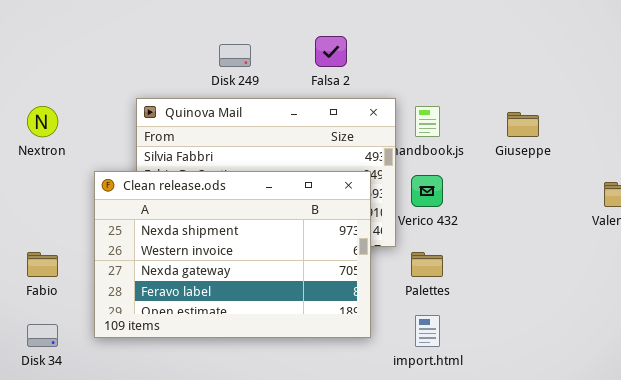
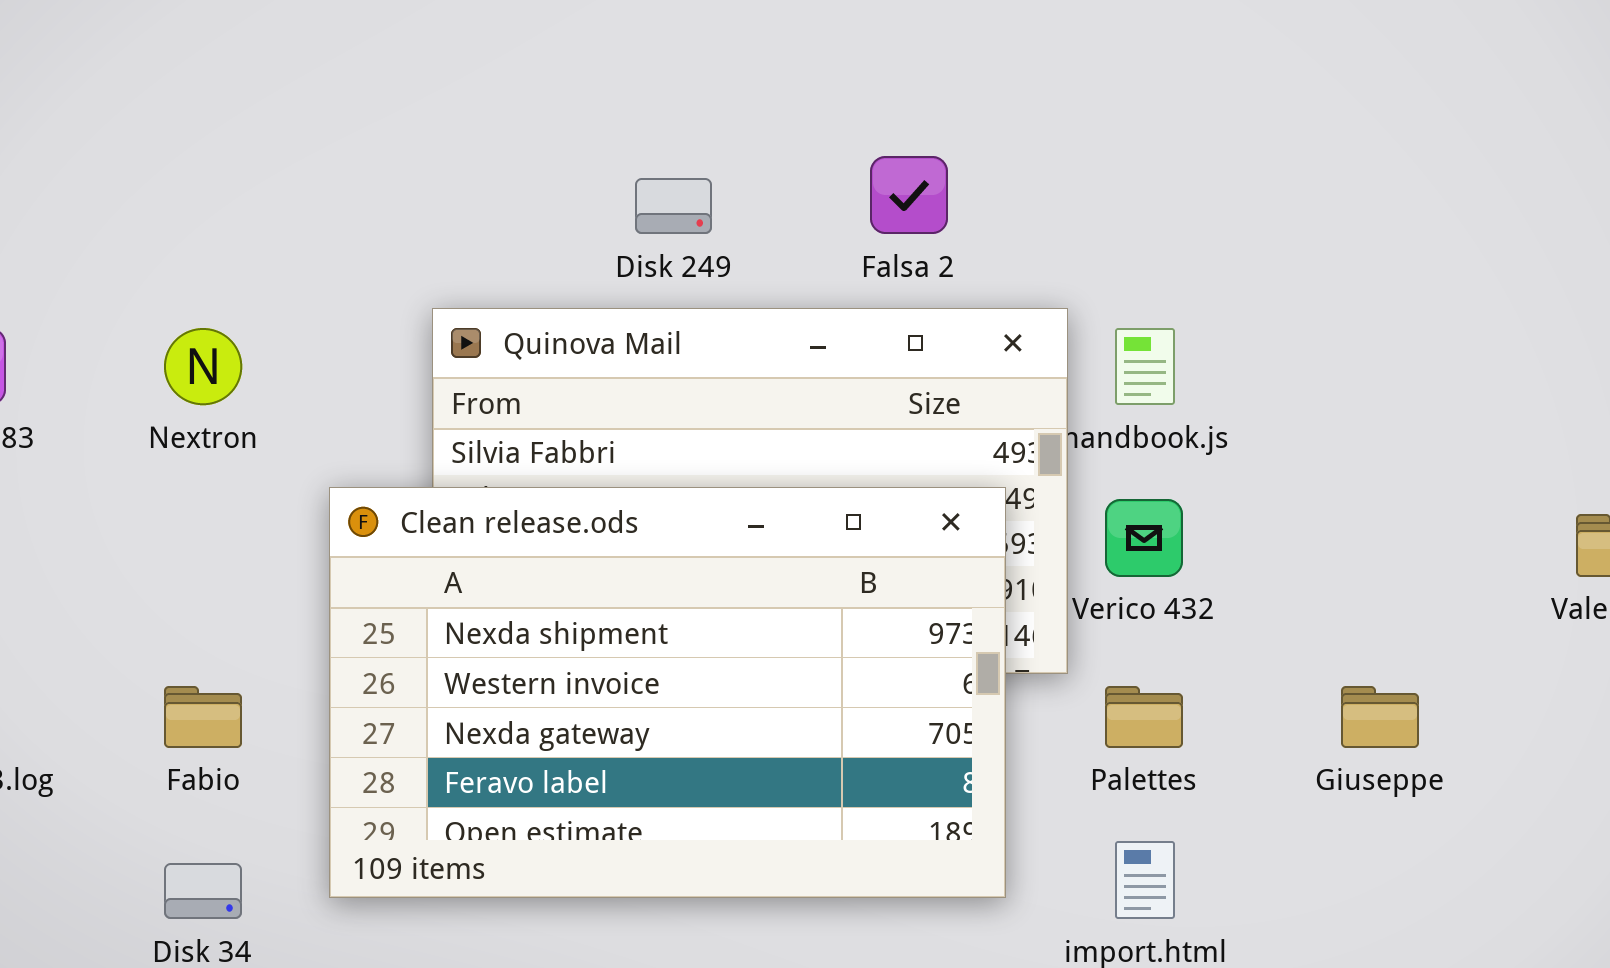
Giuseppe: [507,112,539,137] -> [1341,686,1419,748], moved

